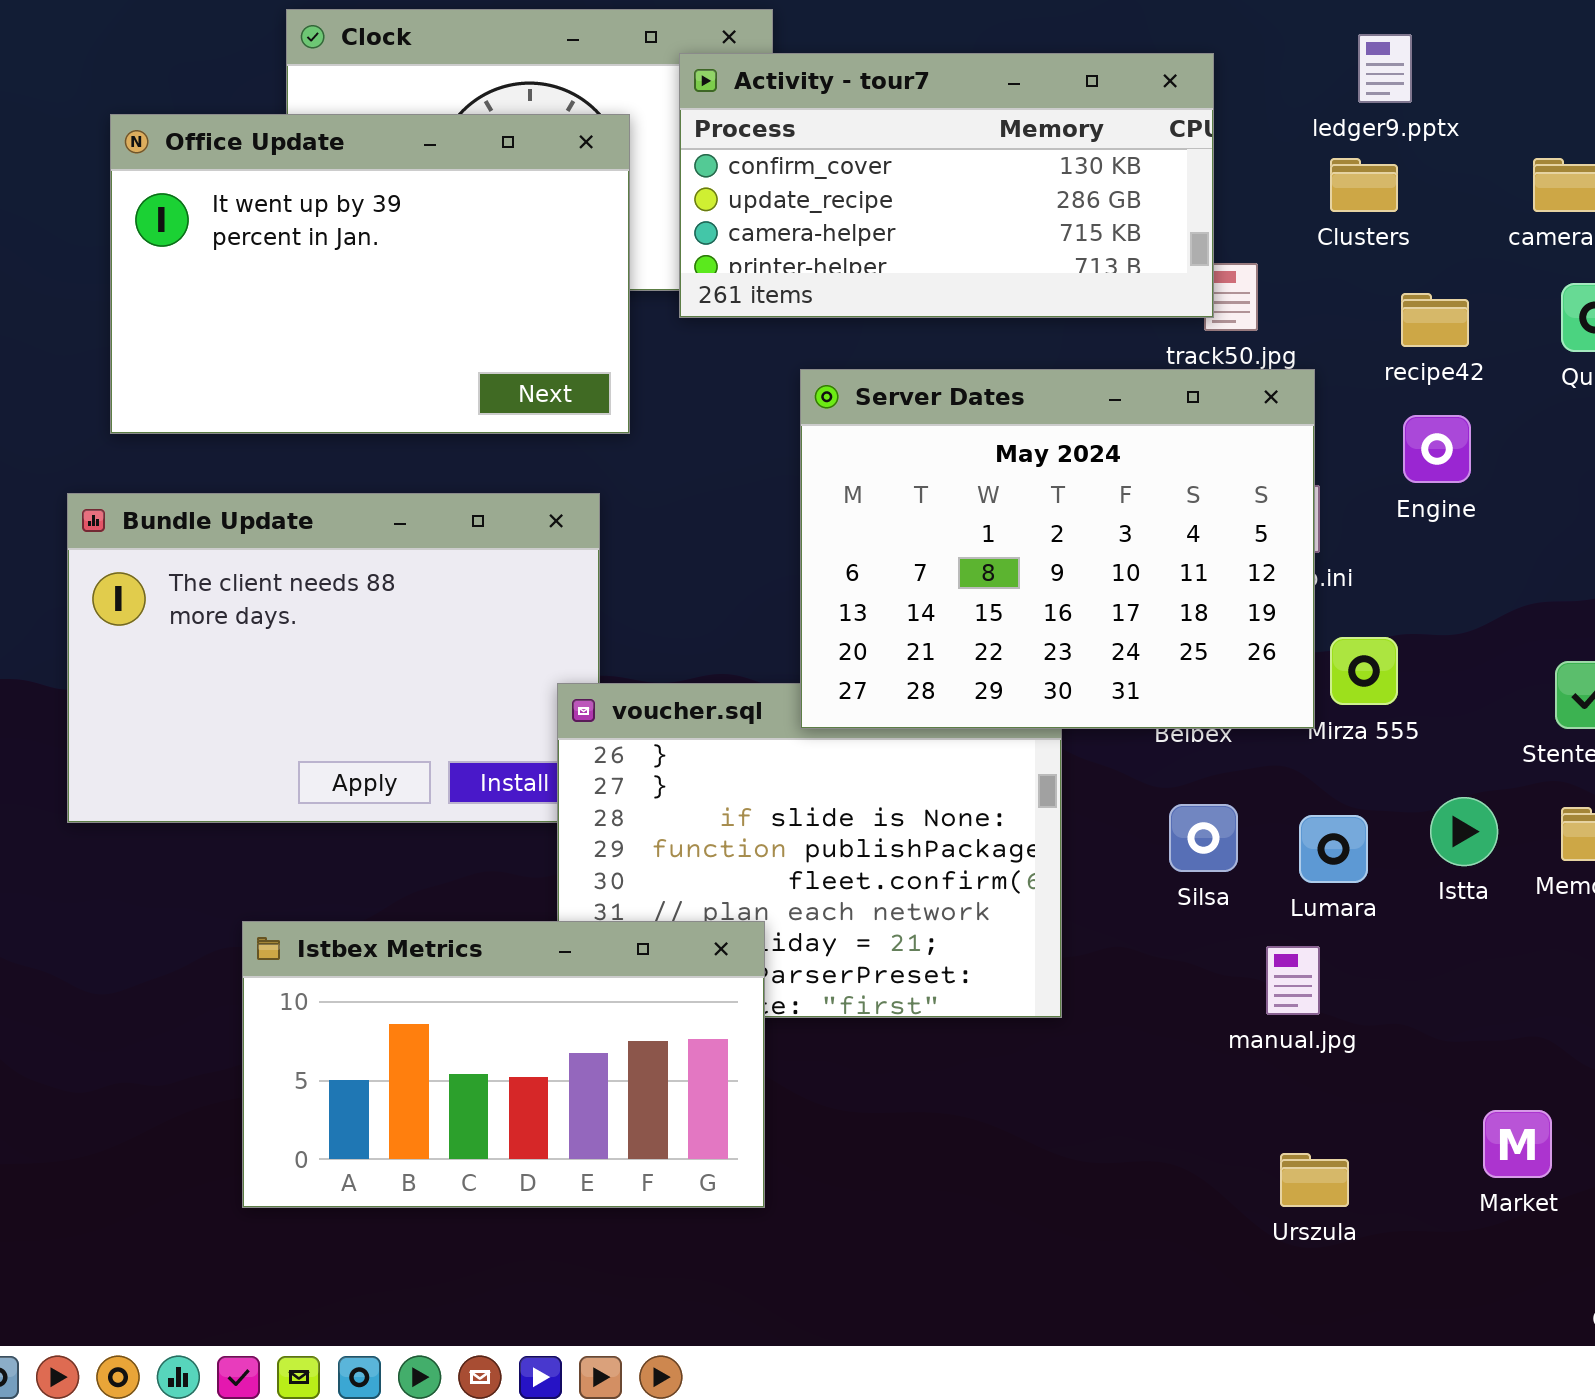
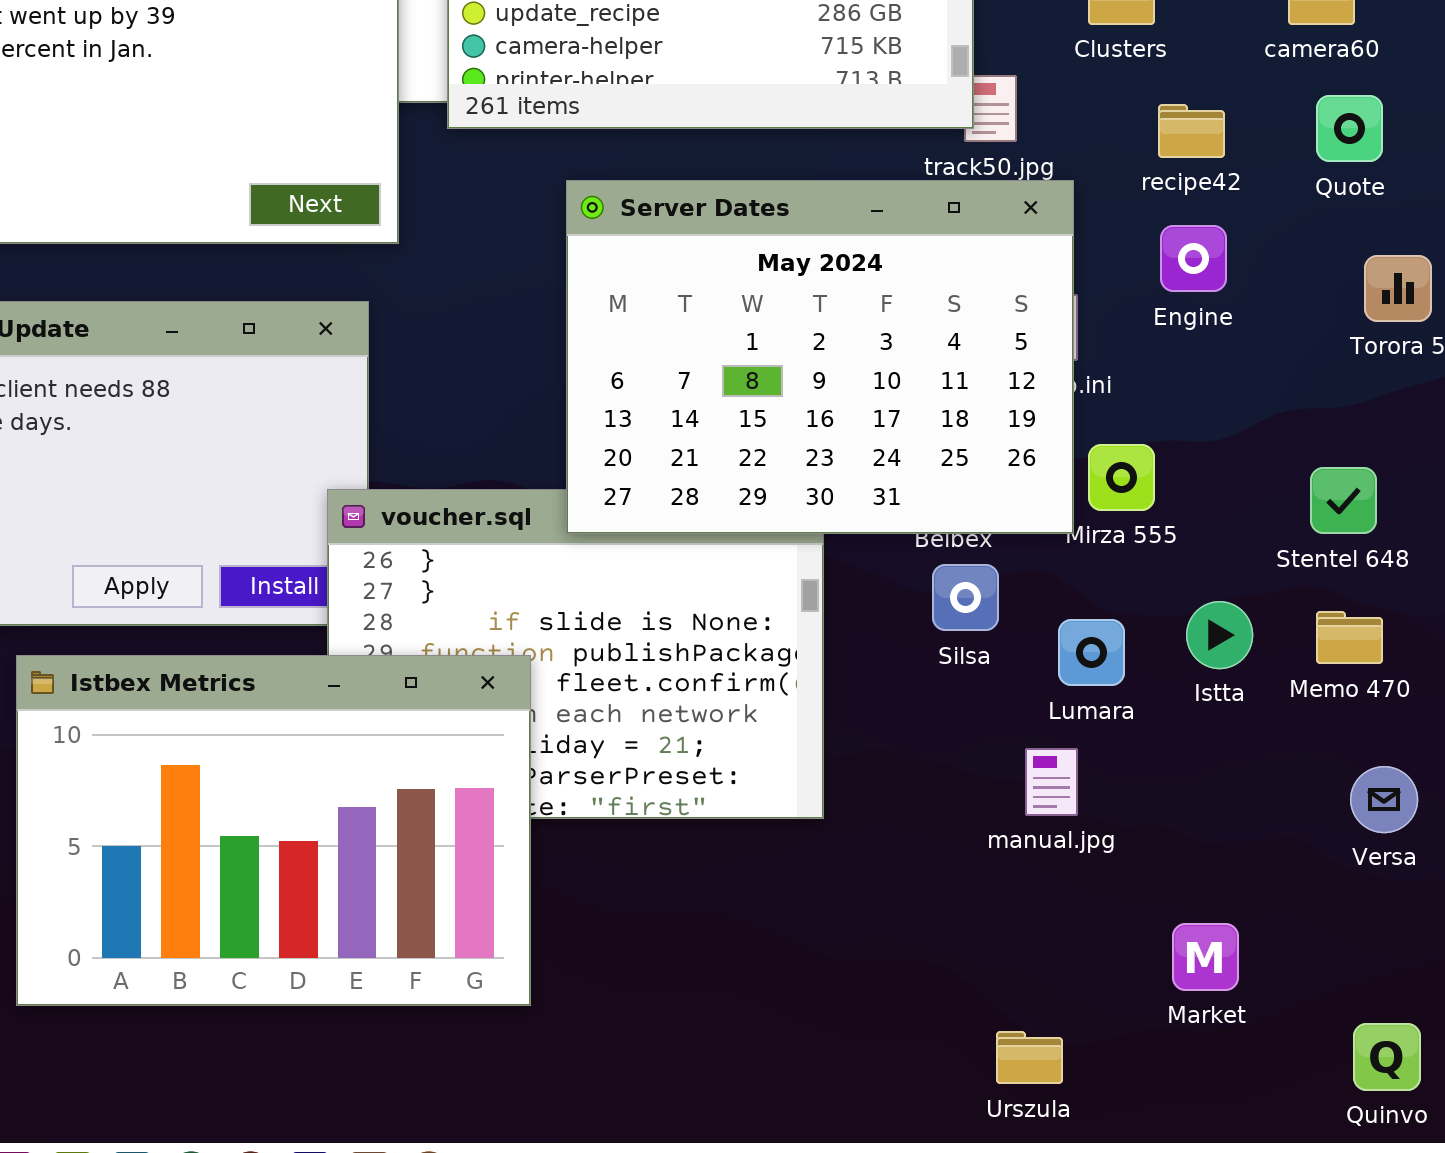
Silsa: [1169,804,1238,872] -> [932,564,999,631], moved
Istbex Metrics: [242,921,765,1208] -> [16,655,531,1006], resized
Market: [1483,1110,1552,1178] -> [1172,923,1239,991], moved
Urszula: [1280,1153,1349,1207] -> [996,1031,1063,1084], moved

